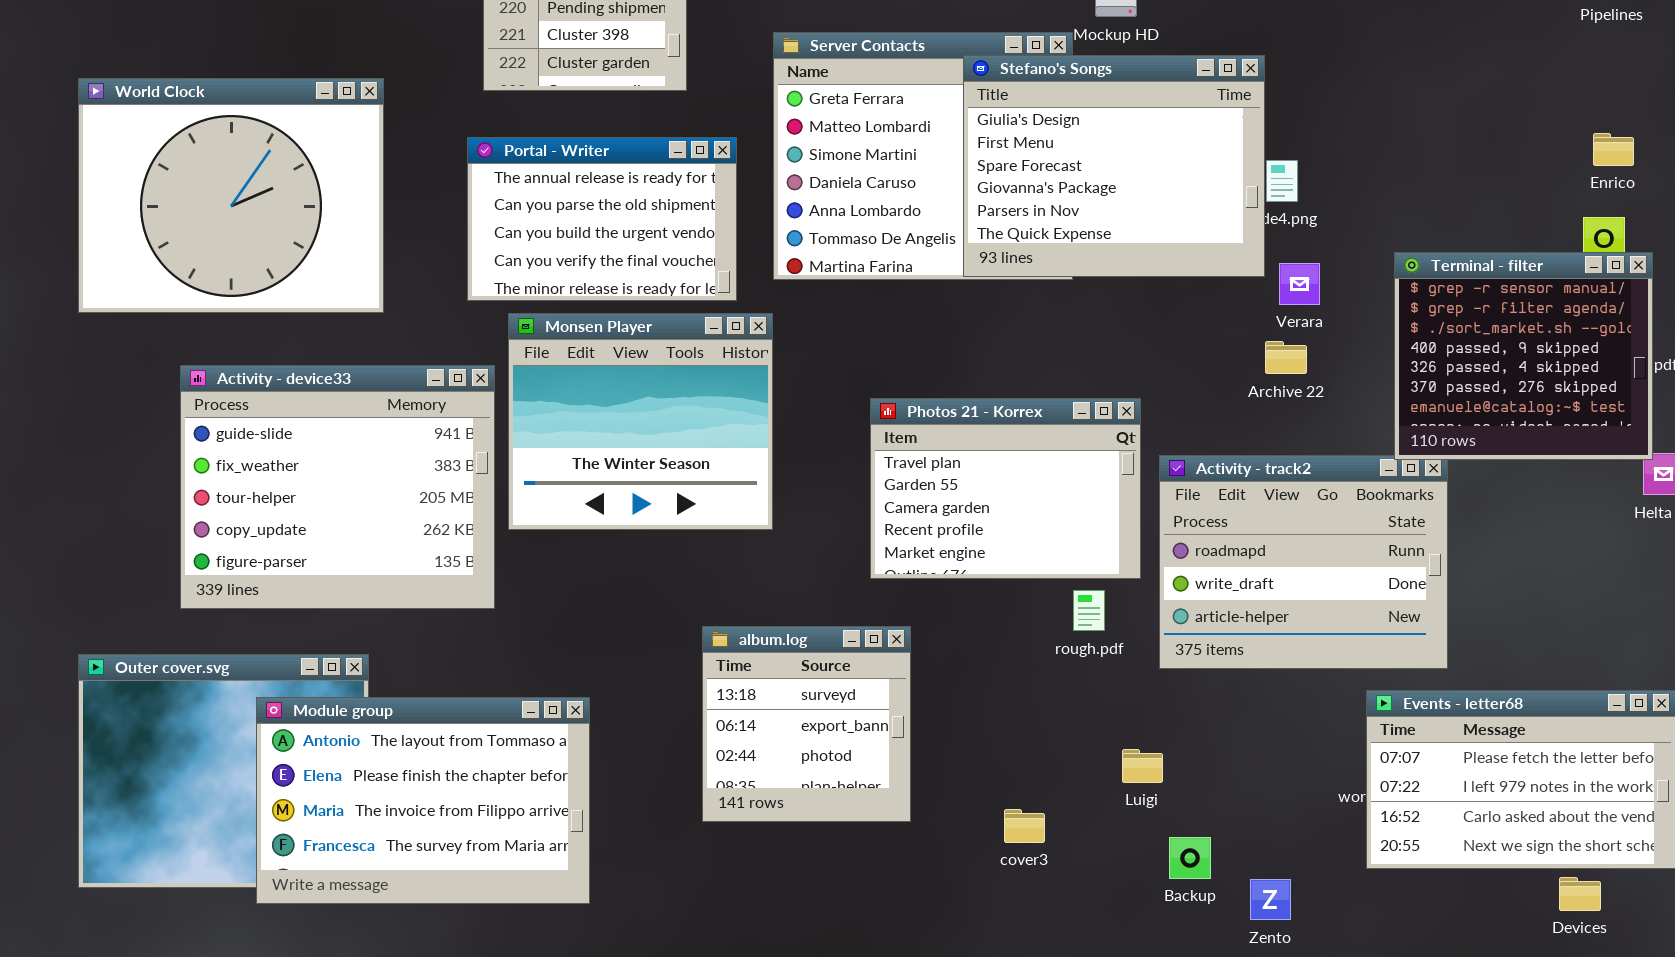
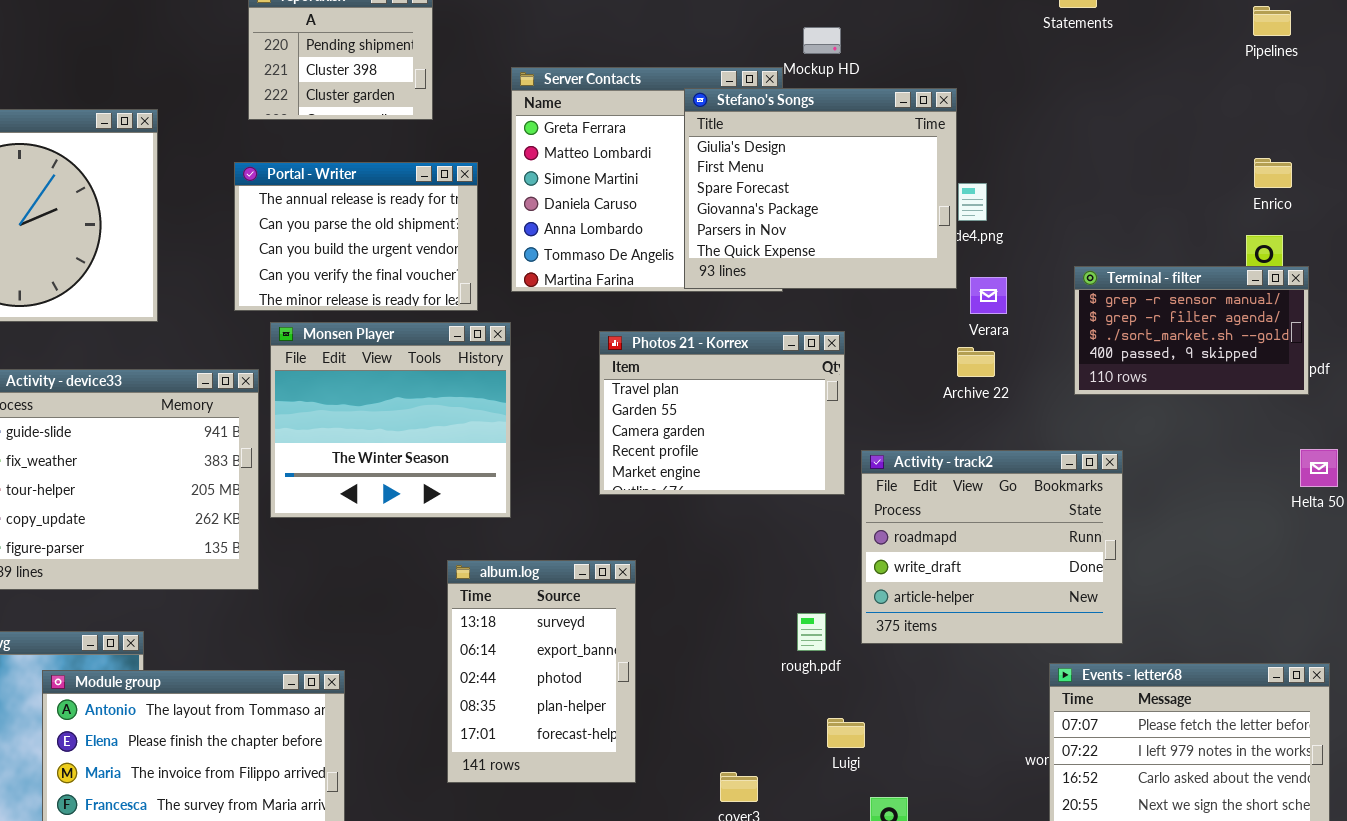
Terminal - filter: [1394,252,1653,460] -> [1074,266,1309,395], resized
Photos 21 - Korrex: [870,398,1141,579] -> [599,331,845,495], moved
rough.pdf: [1073,590,1105,631] -> [797,613,826,651], moved
album.log: [702,626,911,822] -> [447,560,636,783], resized

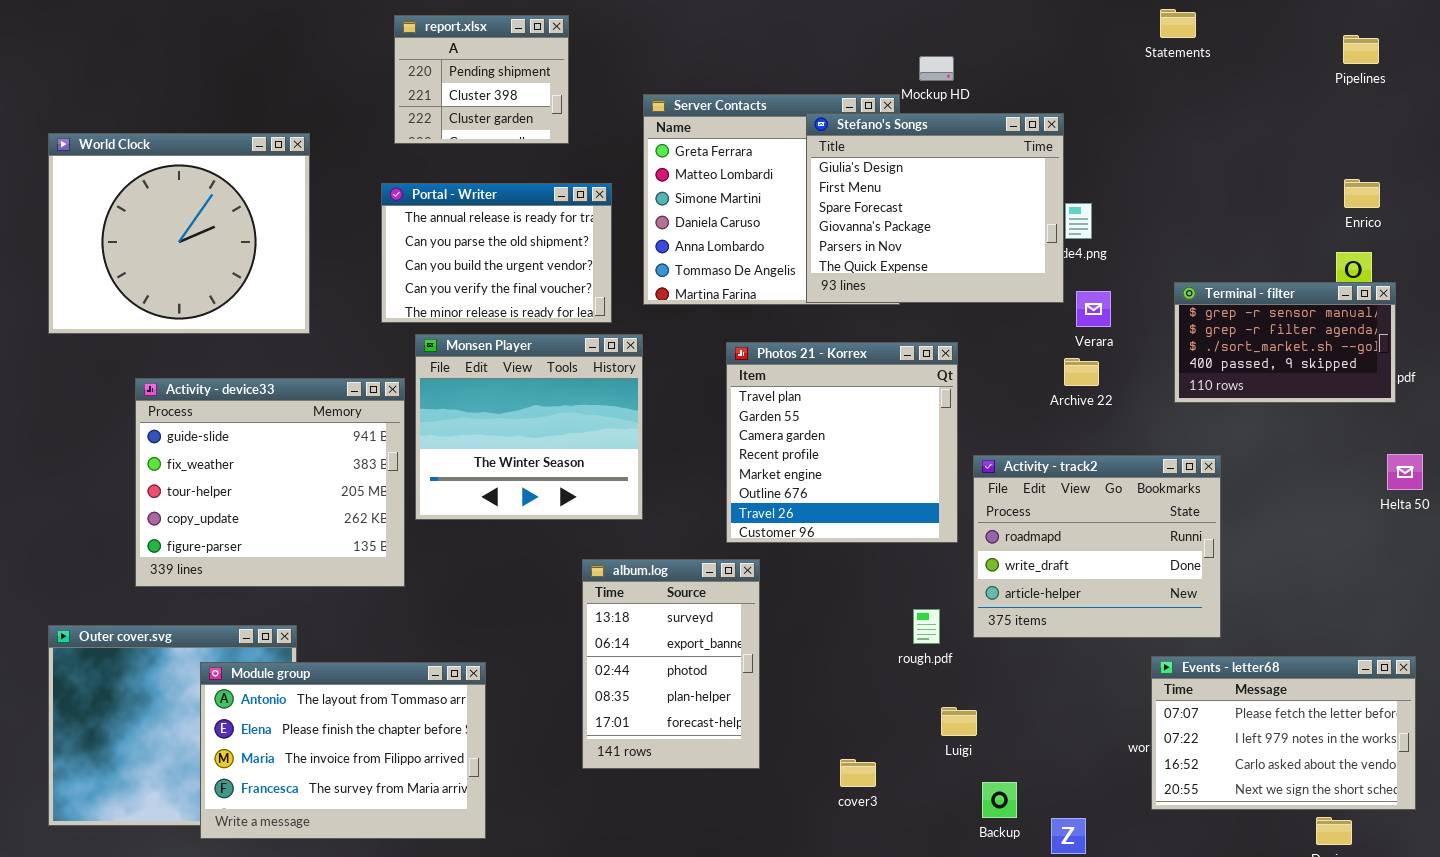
Photos 21 - Korrex: [599,331,845,495] -> [726,342,958,543], resized

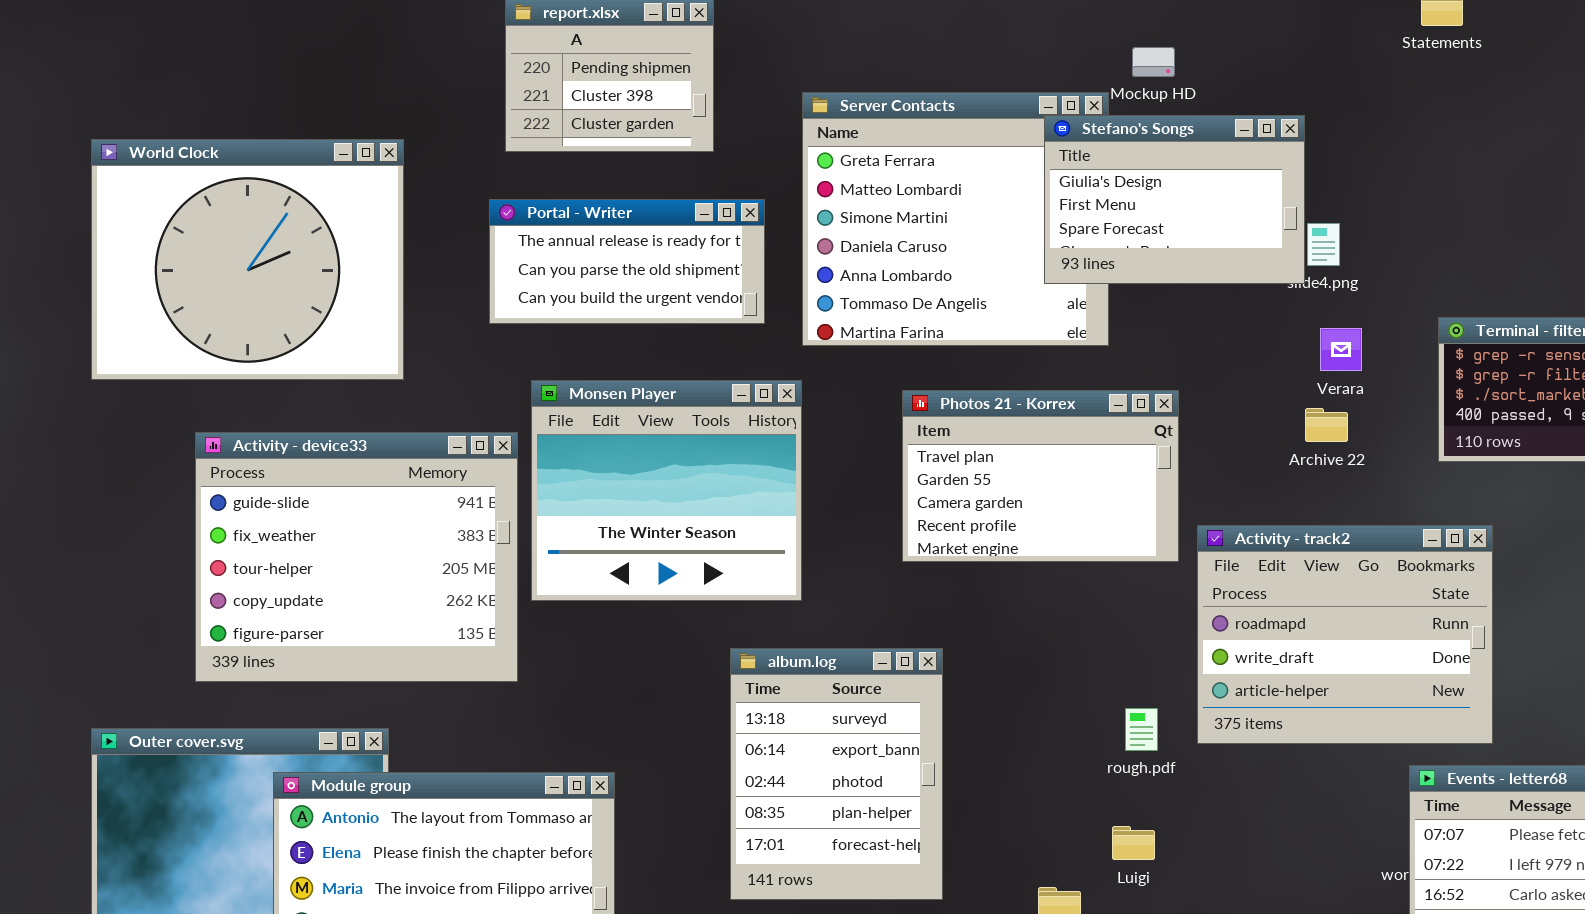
Stefano's Songs: [806,113,1064,303] -> [1044,115,1305,284], resized
Portal - Writer: [381,183,612,323] -> [489,199,765,324], resized
Photos 21 - Korrex: [726,342,958,543] -> [902,390,1179,562], resized
Luigi: [941,707,977,736] -> [1112,826,1155,860], moved

